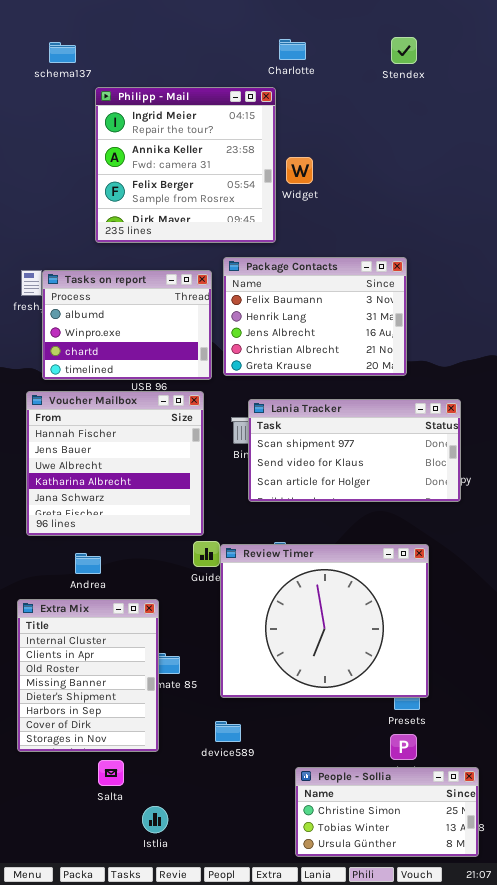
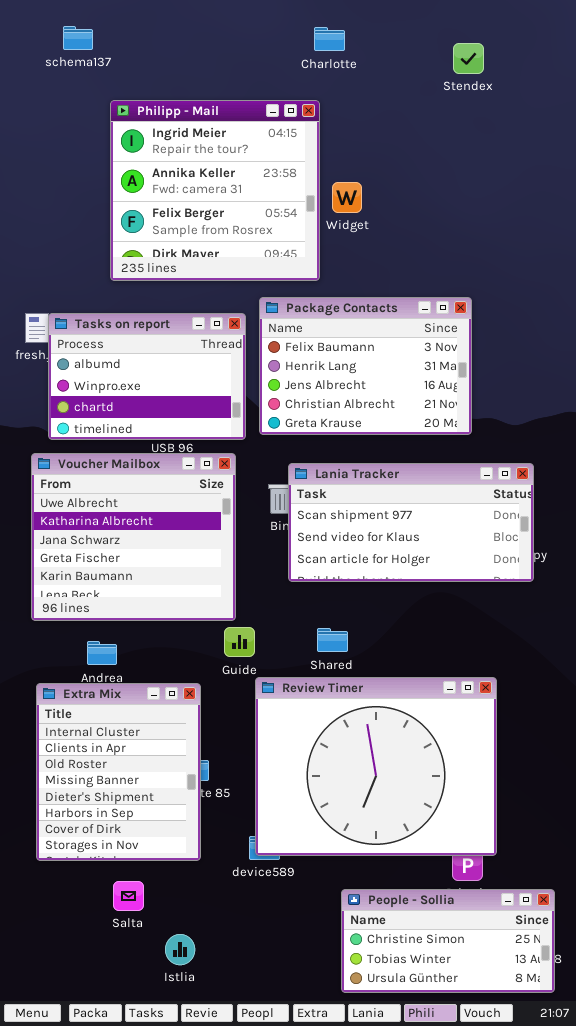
Charlotte: [279,39,306,60] -> [314,27,345,51], moved
schema137: [49,42,76,63] -> [63,26,93,50], moved
Voucher Mailbox: [26,391,204,536] -> [31,453,236,621], scrolled down 2 rows
Review Timer: [220,544,429,698] -> [255,677,497,856], moved
Extra Mix: [17,599,159,752] -> [36,683,201,861], moved

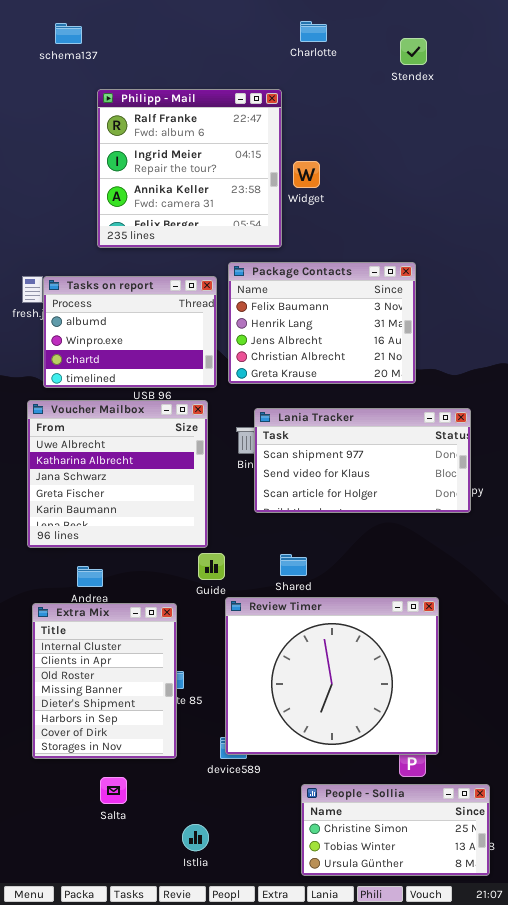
Charlotte: [314,27,345,51] -> [300,21,327,42], moved
Philipp - Mail: [110,100,320,281] -> [97,89,282,248], scrolled up 1 row
Istlia: [165,934,195,965] -> [182,824,209,851], moved

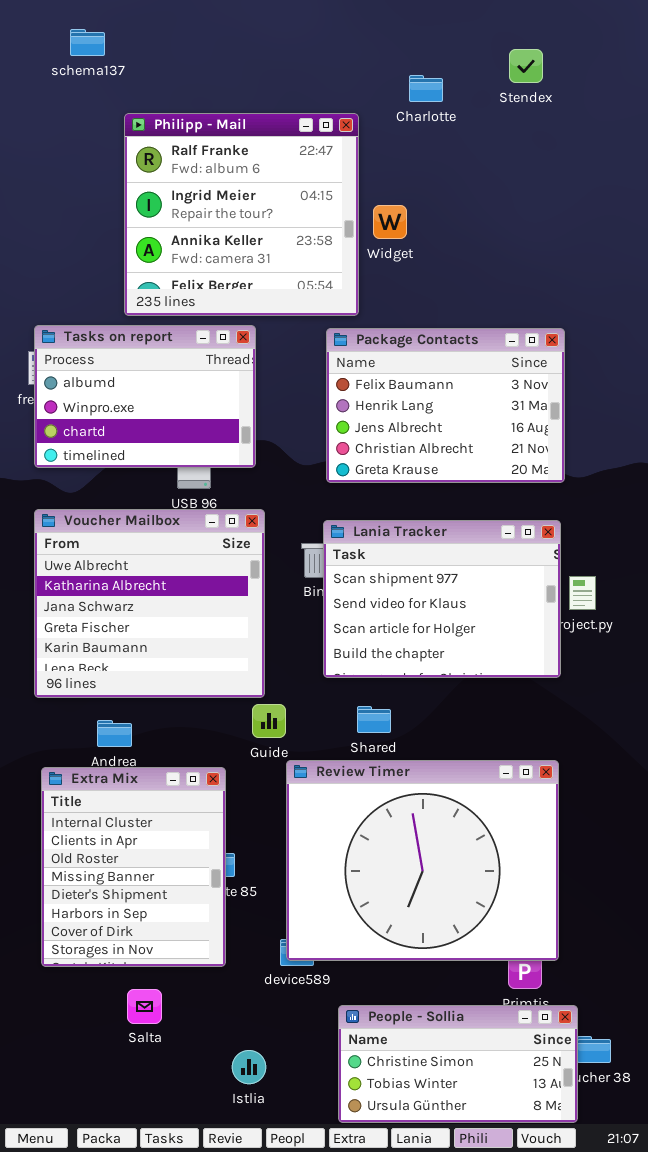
Charlotte: [300,21,327,42] -> [409,75,443,102], moved
Package Contacts: [228,262,416,384] -> [326,328,565,483], moved
Tasks on report: [43,276,217,388] -> [34,325,256,468], moved
Lania Tracker: [254,408,471,513] -> [323,520,561,678], resized
People - Sollia: [301,784,490,876] -> [338,1005,578,1123], moved

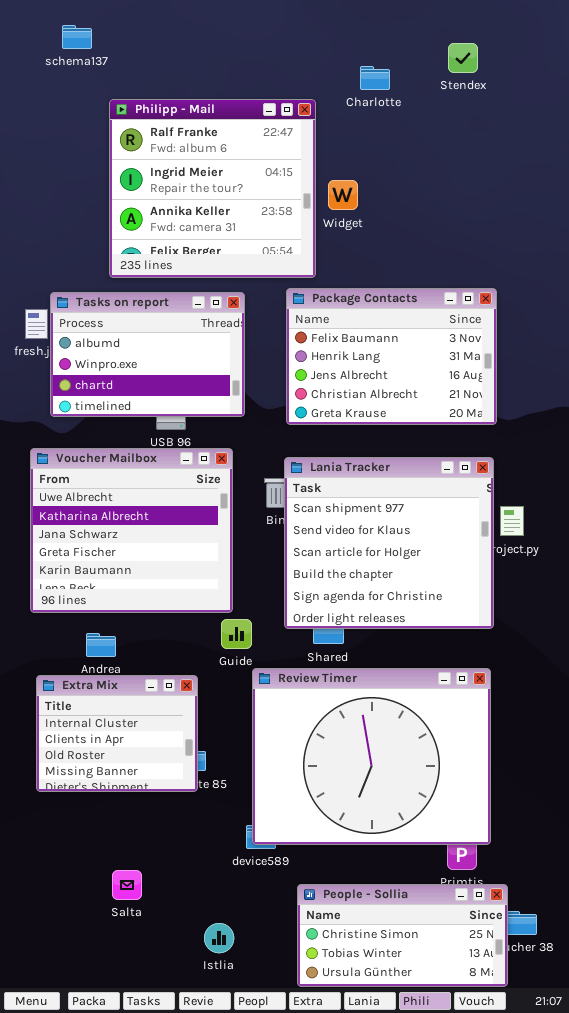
Tasks on report: [34,325,256,468] -> [50,292,245,417], moved
Lania Tracker: [323,520,561,678] -> [284,457,494,629], resized
Extra Mix: [41,767,226,967] -> [36,675,198,792], resized

